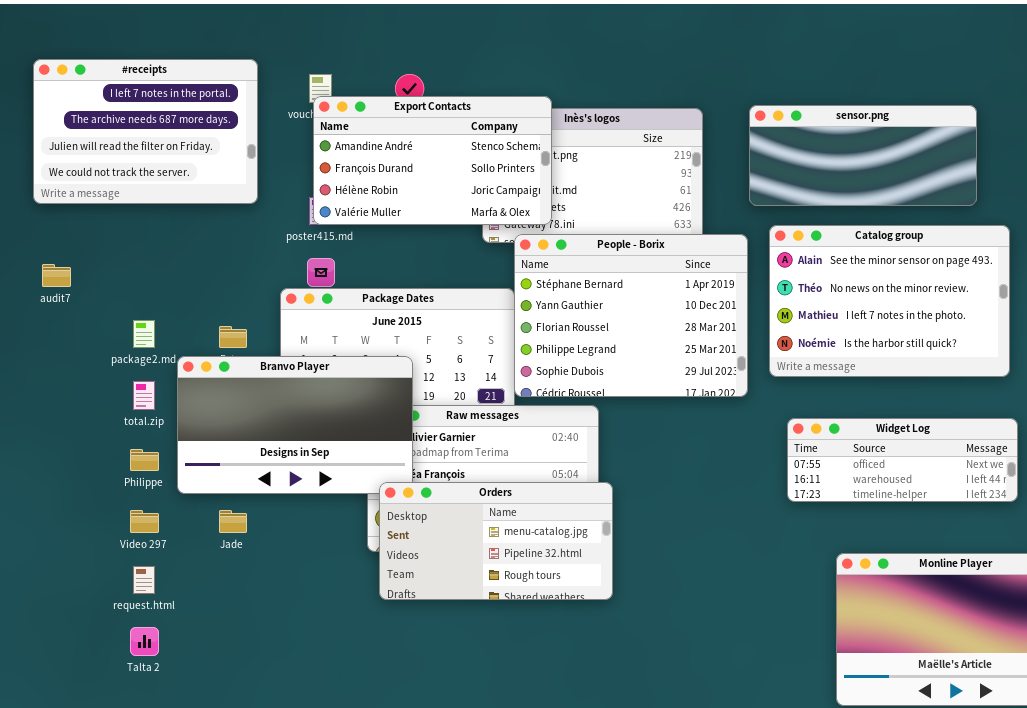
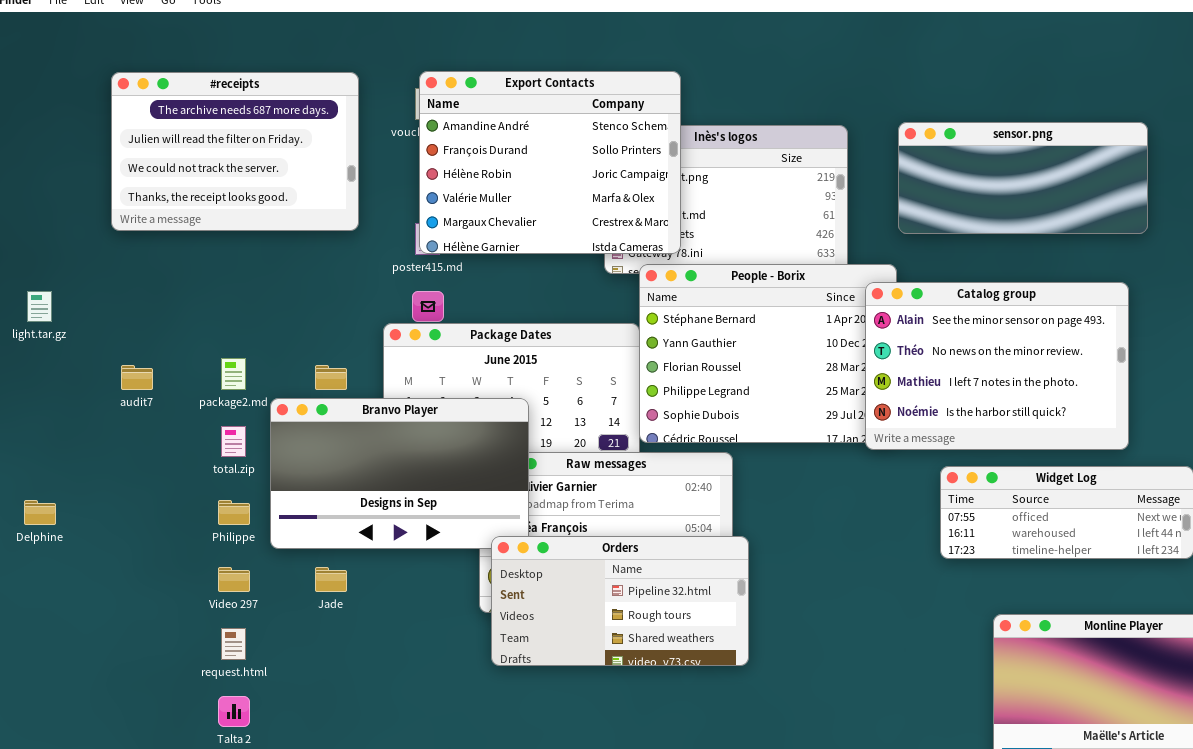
#receipts: [33,59,258,204] -> [111,72,359,231], scrolled down 1 row
Export Contacts: [313,96,552,225] -> [419,71,681,254], resized
Catalog group: [769,225,1010,377] -> [865,282,1129,450], moved
audit7: [42,264,71,287] -> [121,365,153,390], moved
Orders: [379,482,613,600] -> [491,536,749,666], scrolled down 1 row

